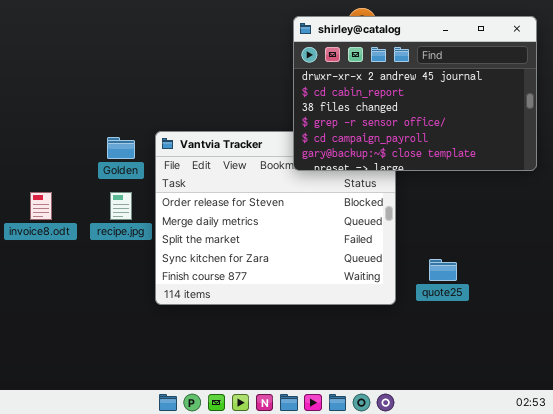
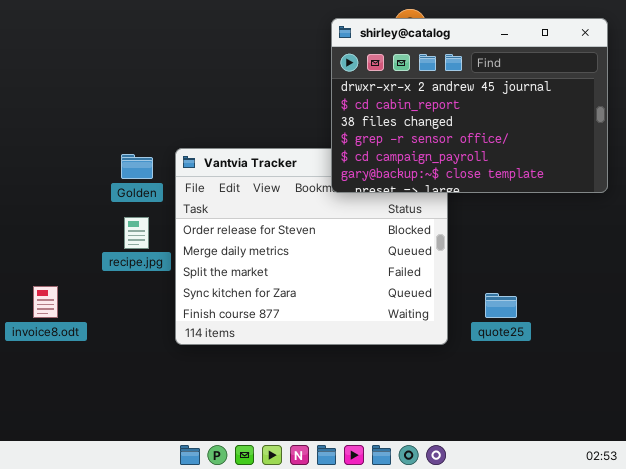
invoice8.odt: [30,192,52,220] -> [33,286,58,318], moved

